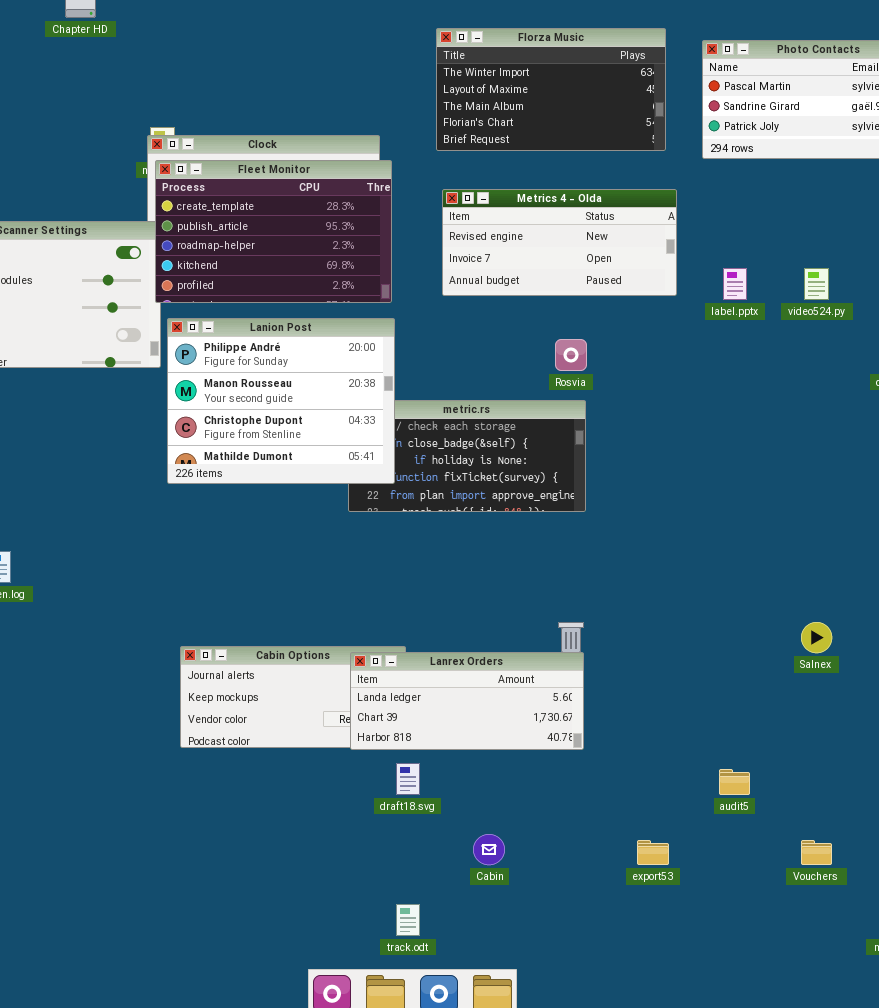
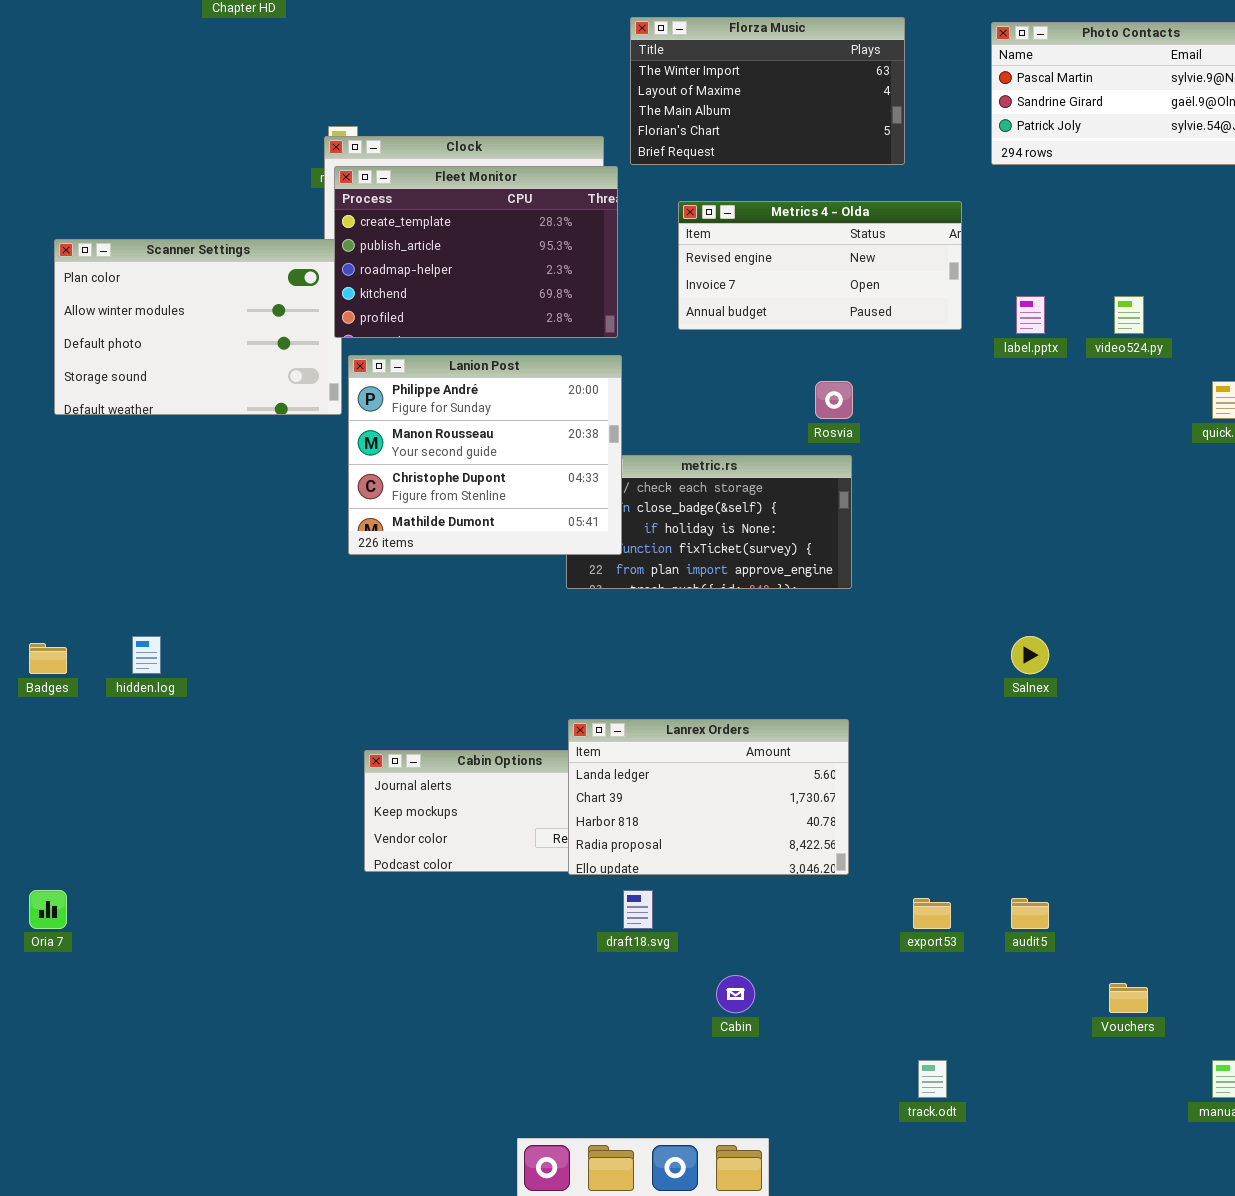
Florza Music: [436,28,666,151] -> [630,17,905,165], moved
Salnex: [801,622,832,653] -> [1011,636,1049,674], moved
Lanrex Orders: [350,652,584,750] -> [568,719,849,875], resized
export53: [637,840,669,865] -> [913,898,951,929], moved
track.odt: [396,904,420,936] -> [918,1060,947,1098], moved

